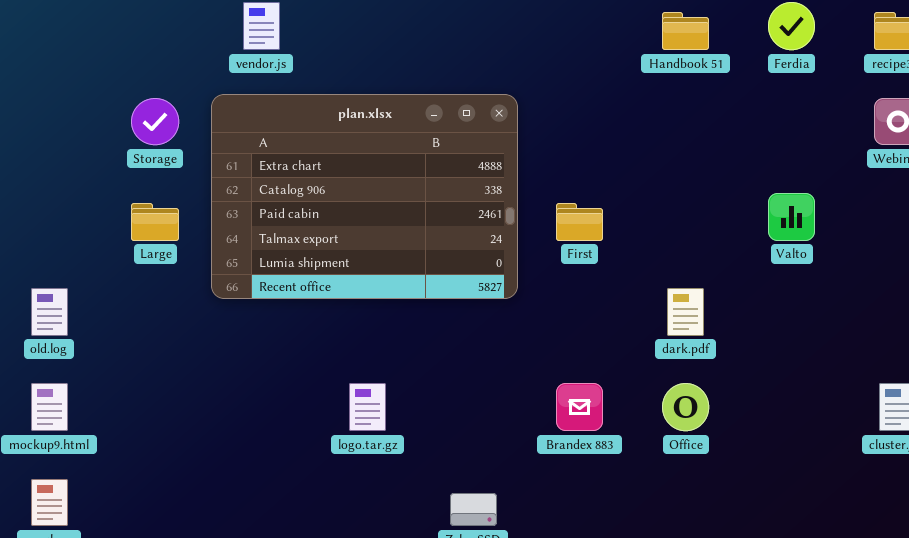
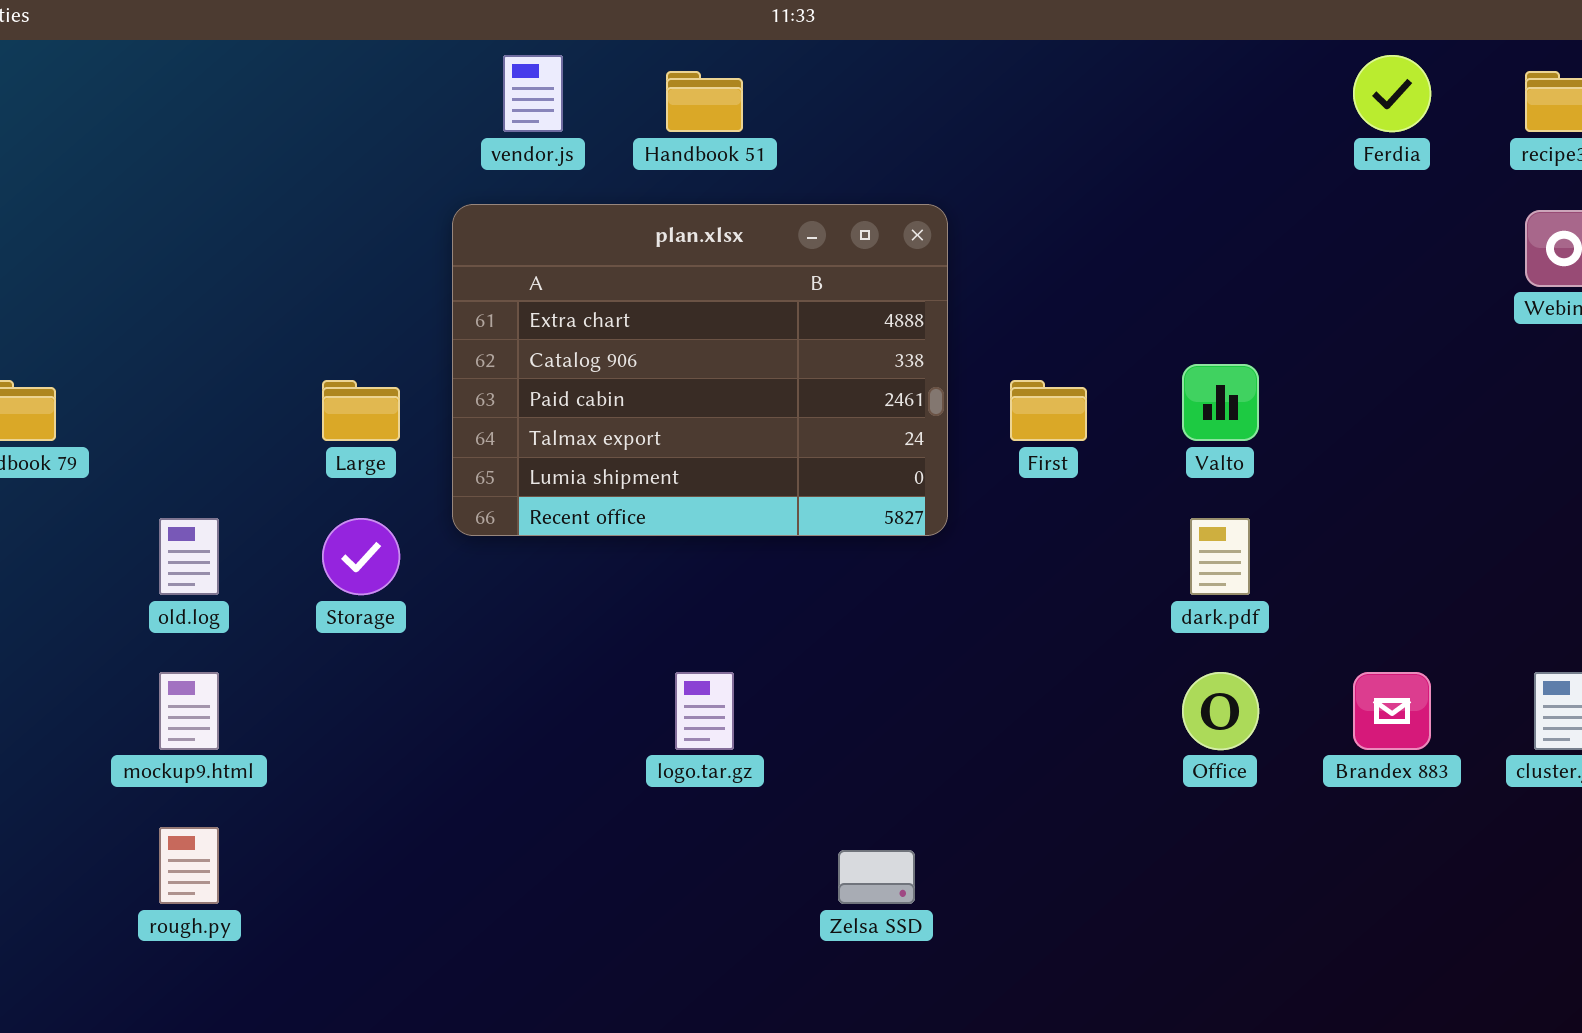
Handbook 51: [662,12,709,50] -> [666,71,743,132], moved
Storage: [131,98,179,145] -> [322,518,400,595], moved
Valto: [768,193,815,241] -> [1182,364,1259,441], moved
Brandex 883: [556,383,603,431] -> [1353,672,1431,750], moved

